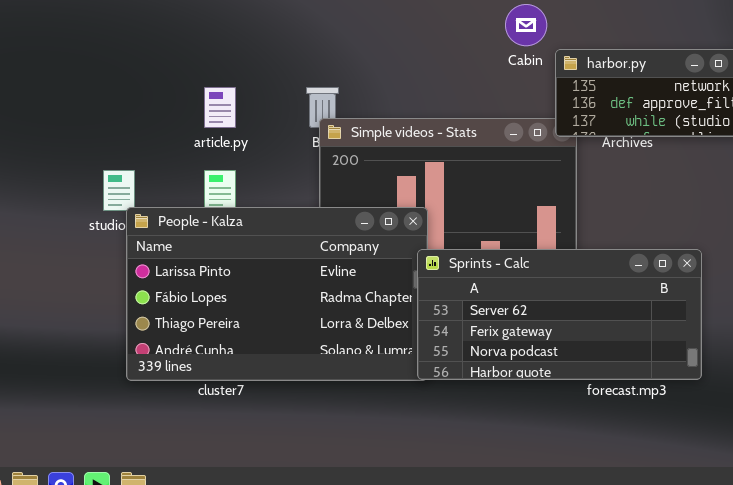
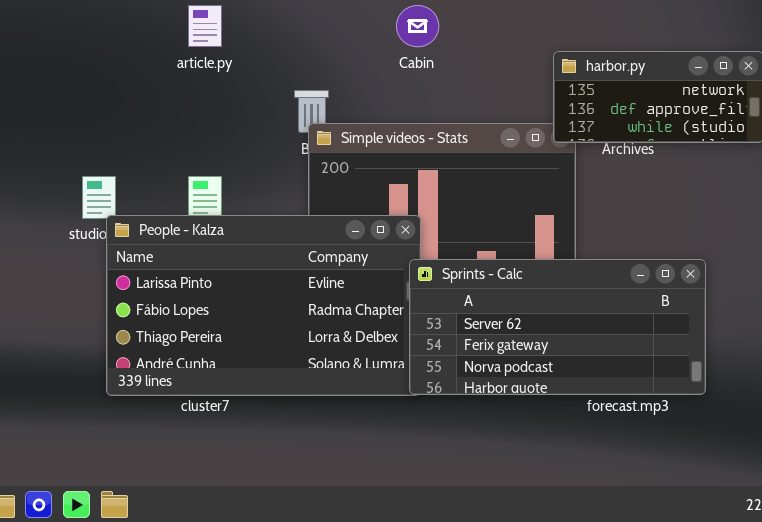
Cabin: [505,4,547,46] -> [396,5,439,47], moved
article.py: [204,87,236,128] -> [188,5,222,47], moved

